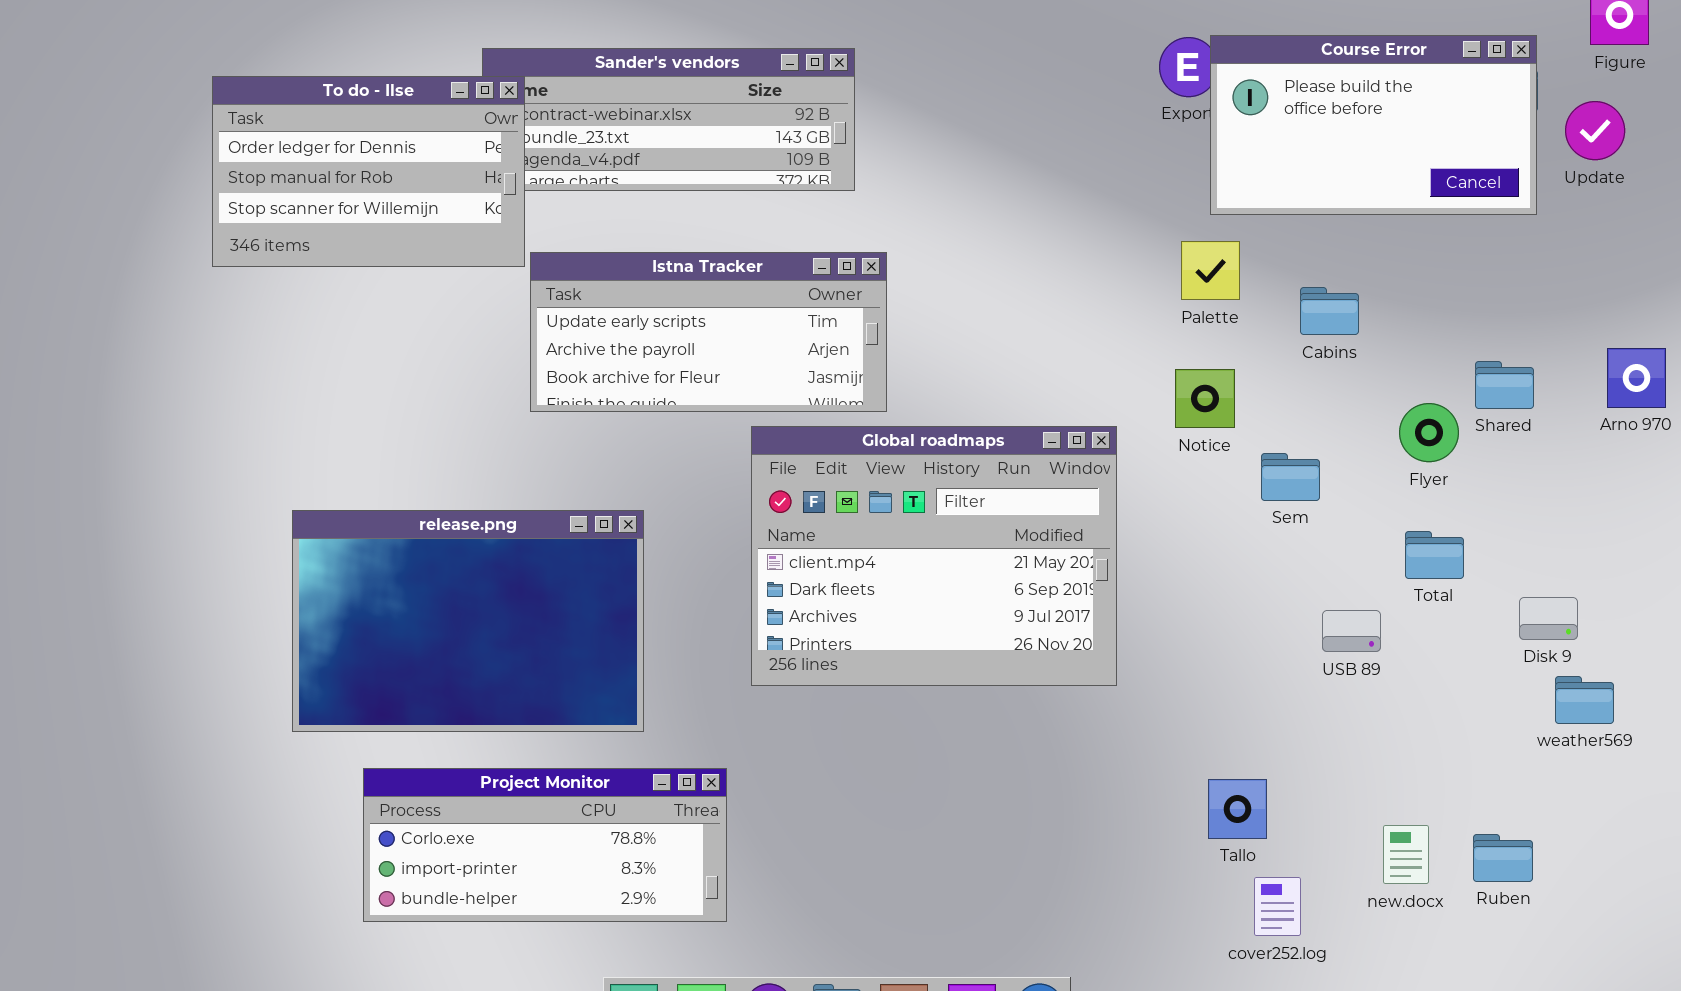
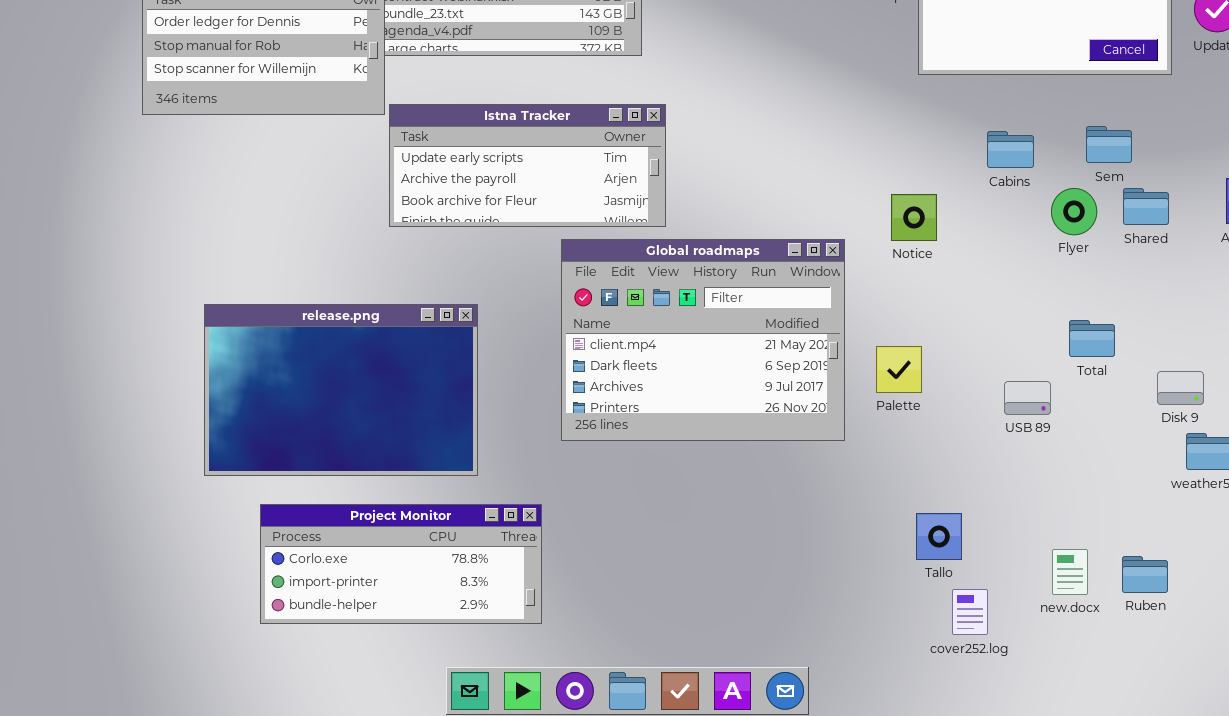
Palette: [1181,241,1240,300] -> [876,346,922,393], moved
Flyer: [1399,403,1459,462] -> [1051,188,1097,235], moved
Sem: [1261,453,1320,501] -> [1086,126,1132,163], moved

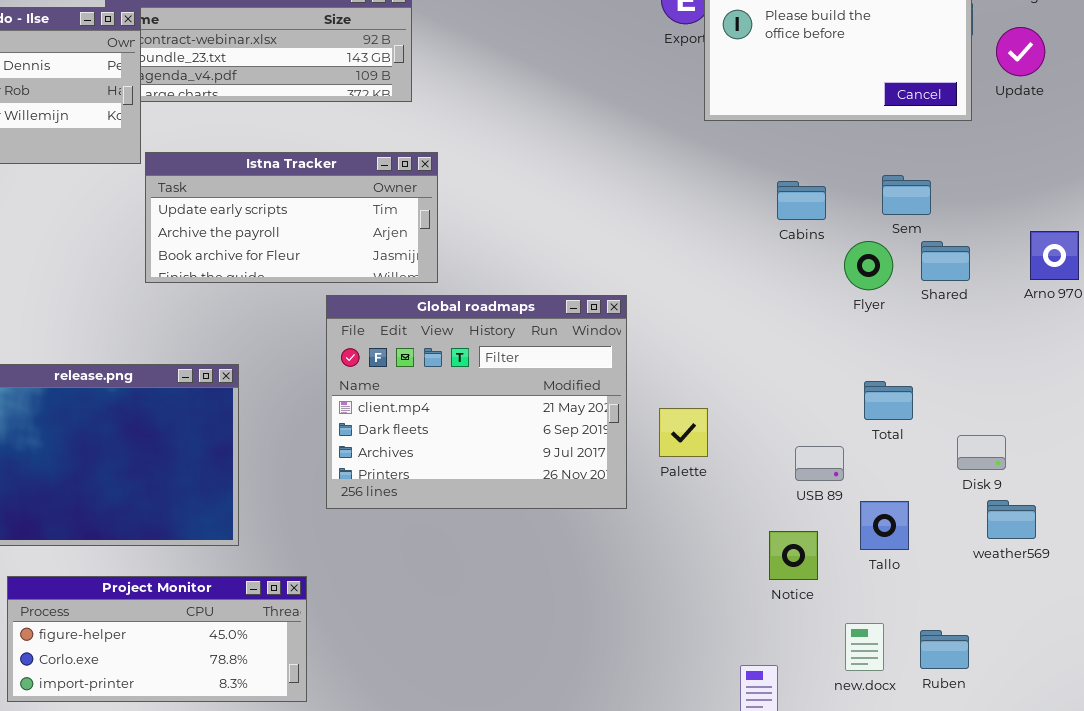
Notice: [891,194,937,241] -> [769,531,818,580], moved
Project Monitor: [260,504,542,624] -> [7,576,307,702], scrolled up 1 row
Tallo: [916,513,962,560] -> [860,501,909,550], moved

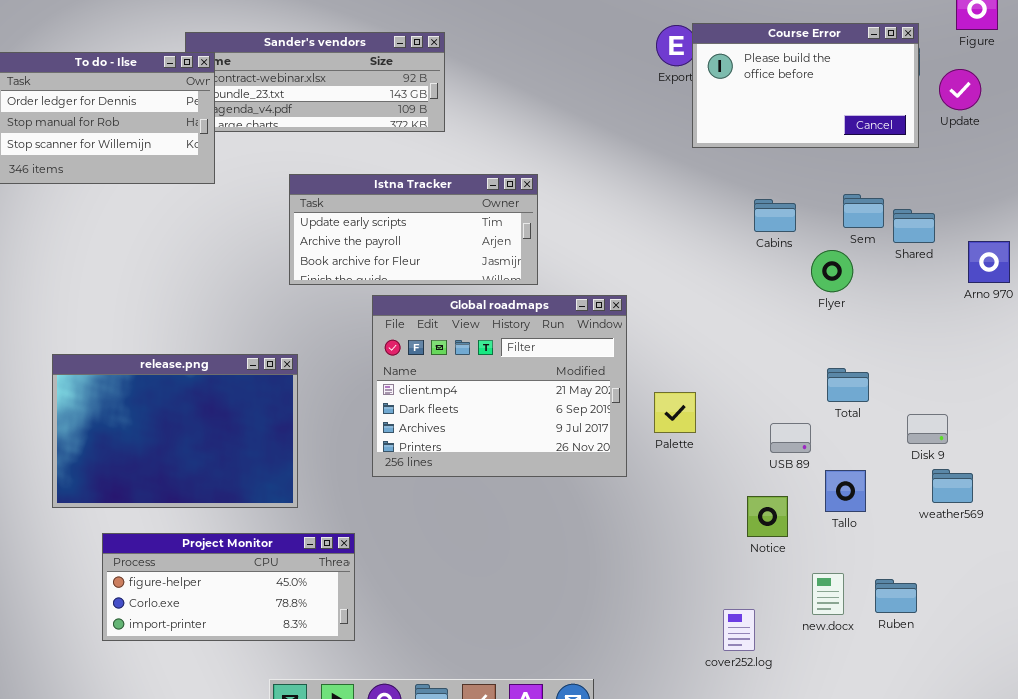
Istna Tracker: [145,152,438,283] -> [289,174,538,285], moved
Shared: [921,241,970,281] -> [893,209,935,243], moved

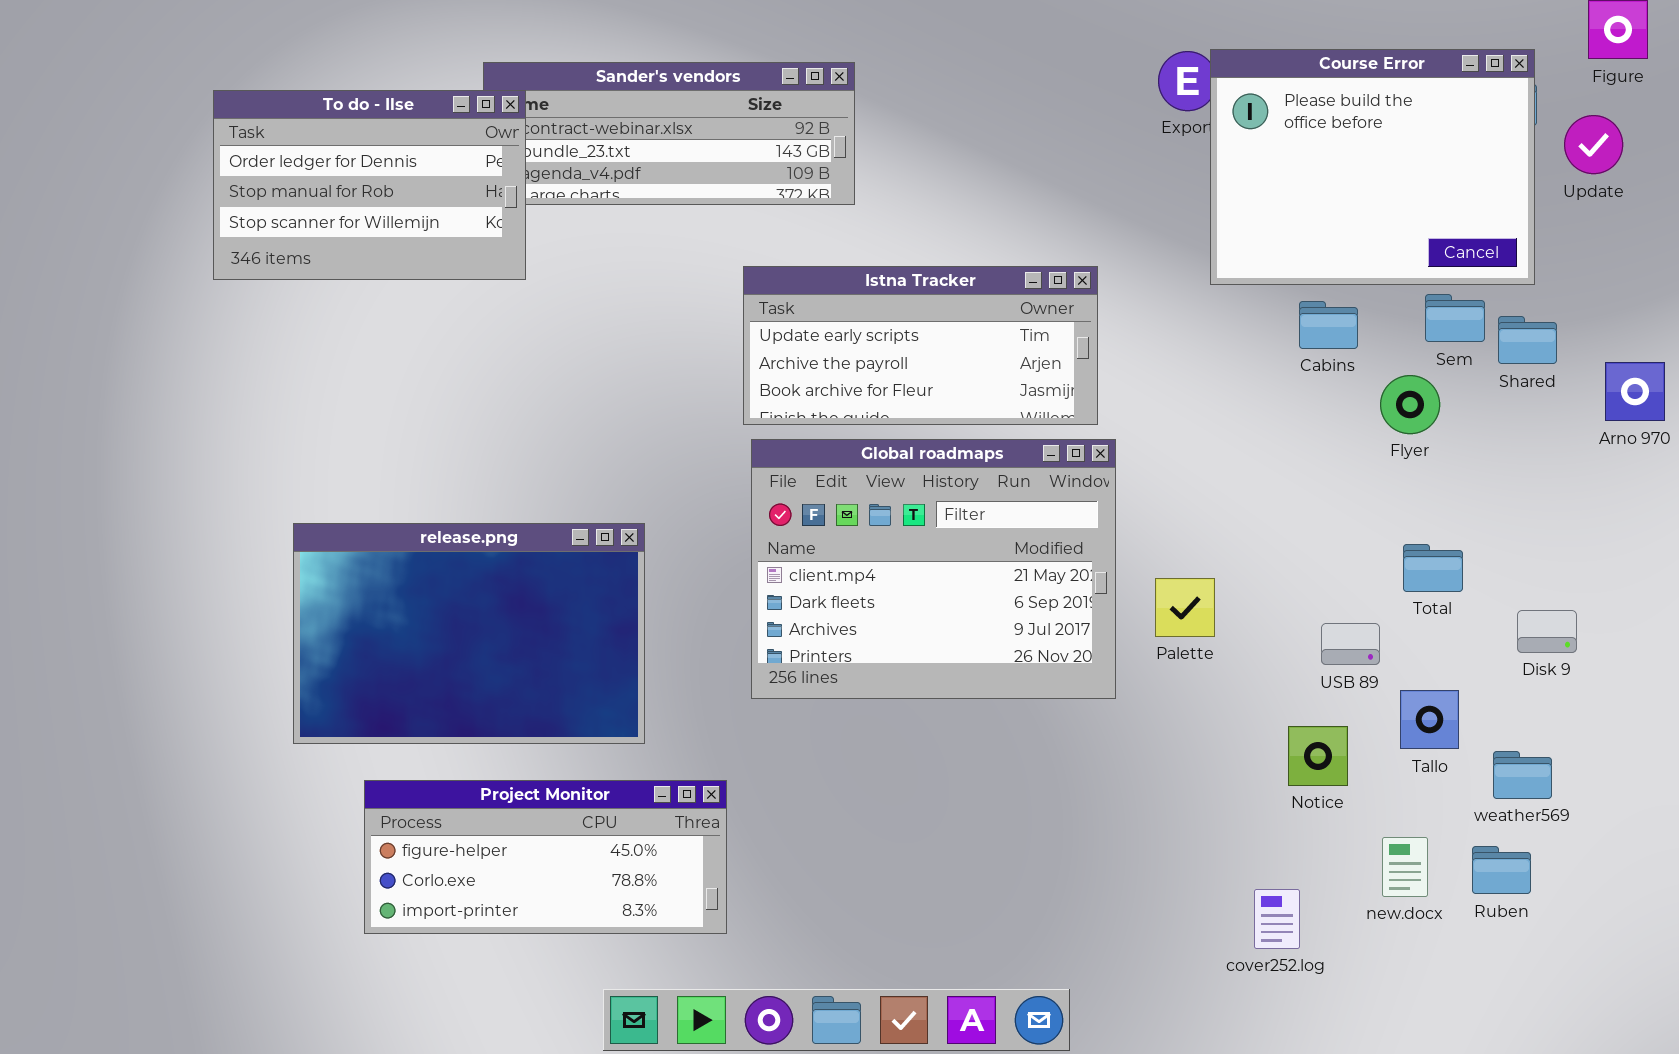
Course Error: [692,23,919,148] -> [1210,49,1535,285], resized
Istna Tracker: [289,174,538,285] -> [743,266,1098,425], moved
weather569: [932,469,973,503] -> [1493,751,1552,799], moved

